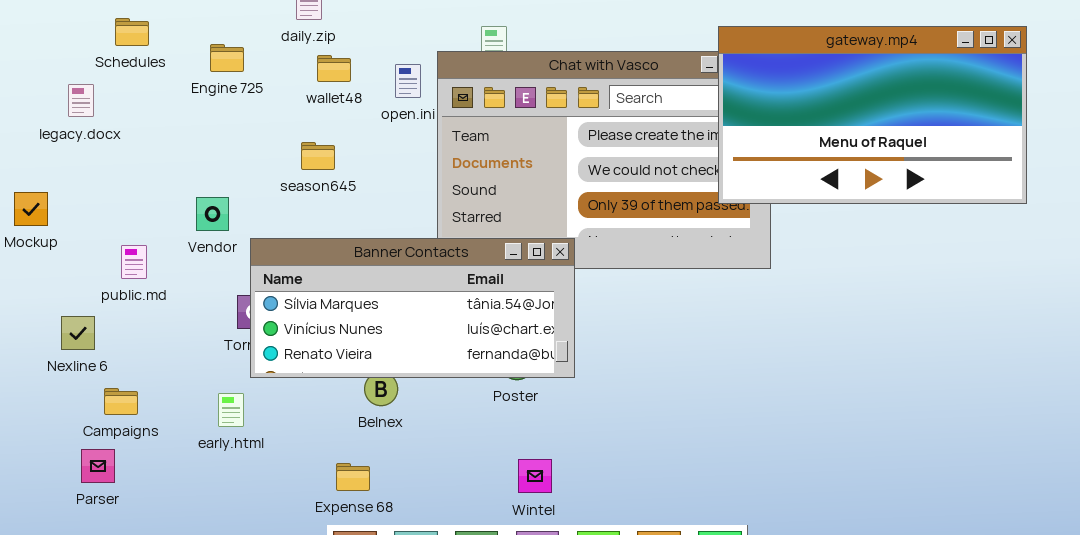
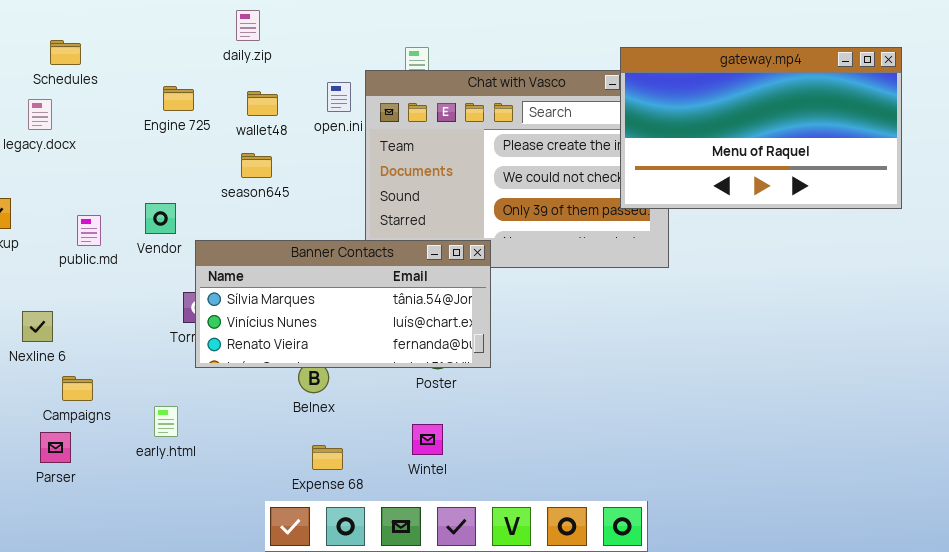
Schedules: [115,18,149,46] -> [50,40,81,65], moved
Engine 725: [210,44,244,72] -> [163,86,194,111], moved
wallet48: [317,55,351,82] -> [247,91,278,116], moved
public.md: [121,245,147,279] -> [77,215,101,246], moved
early.html: [218,393,244,427] -> [154,406,178,437], moved
Wintel: [518,459,552,493] -> [412,424,443,455], moved
Expense 68: [336,463,370,491] -> [312,445,343,470], moved

